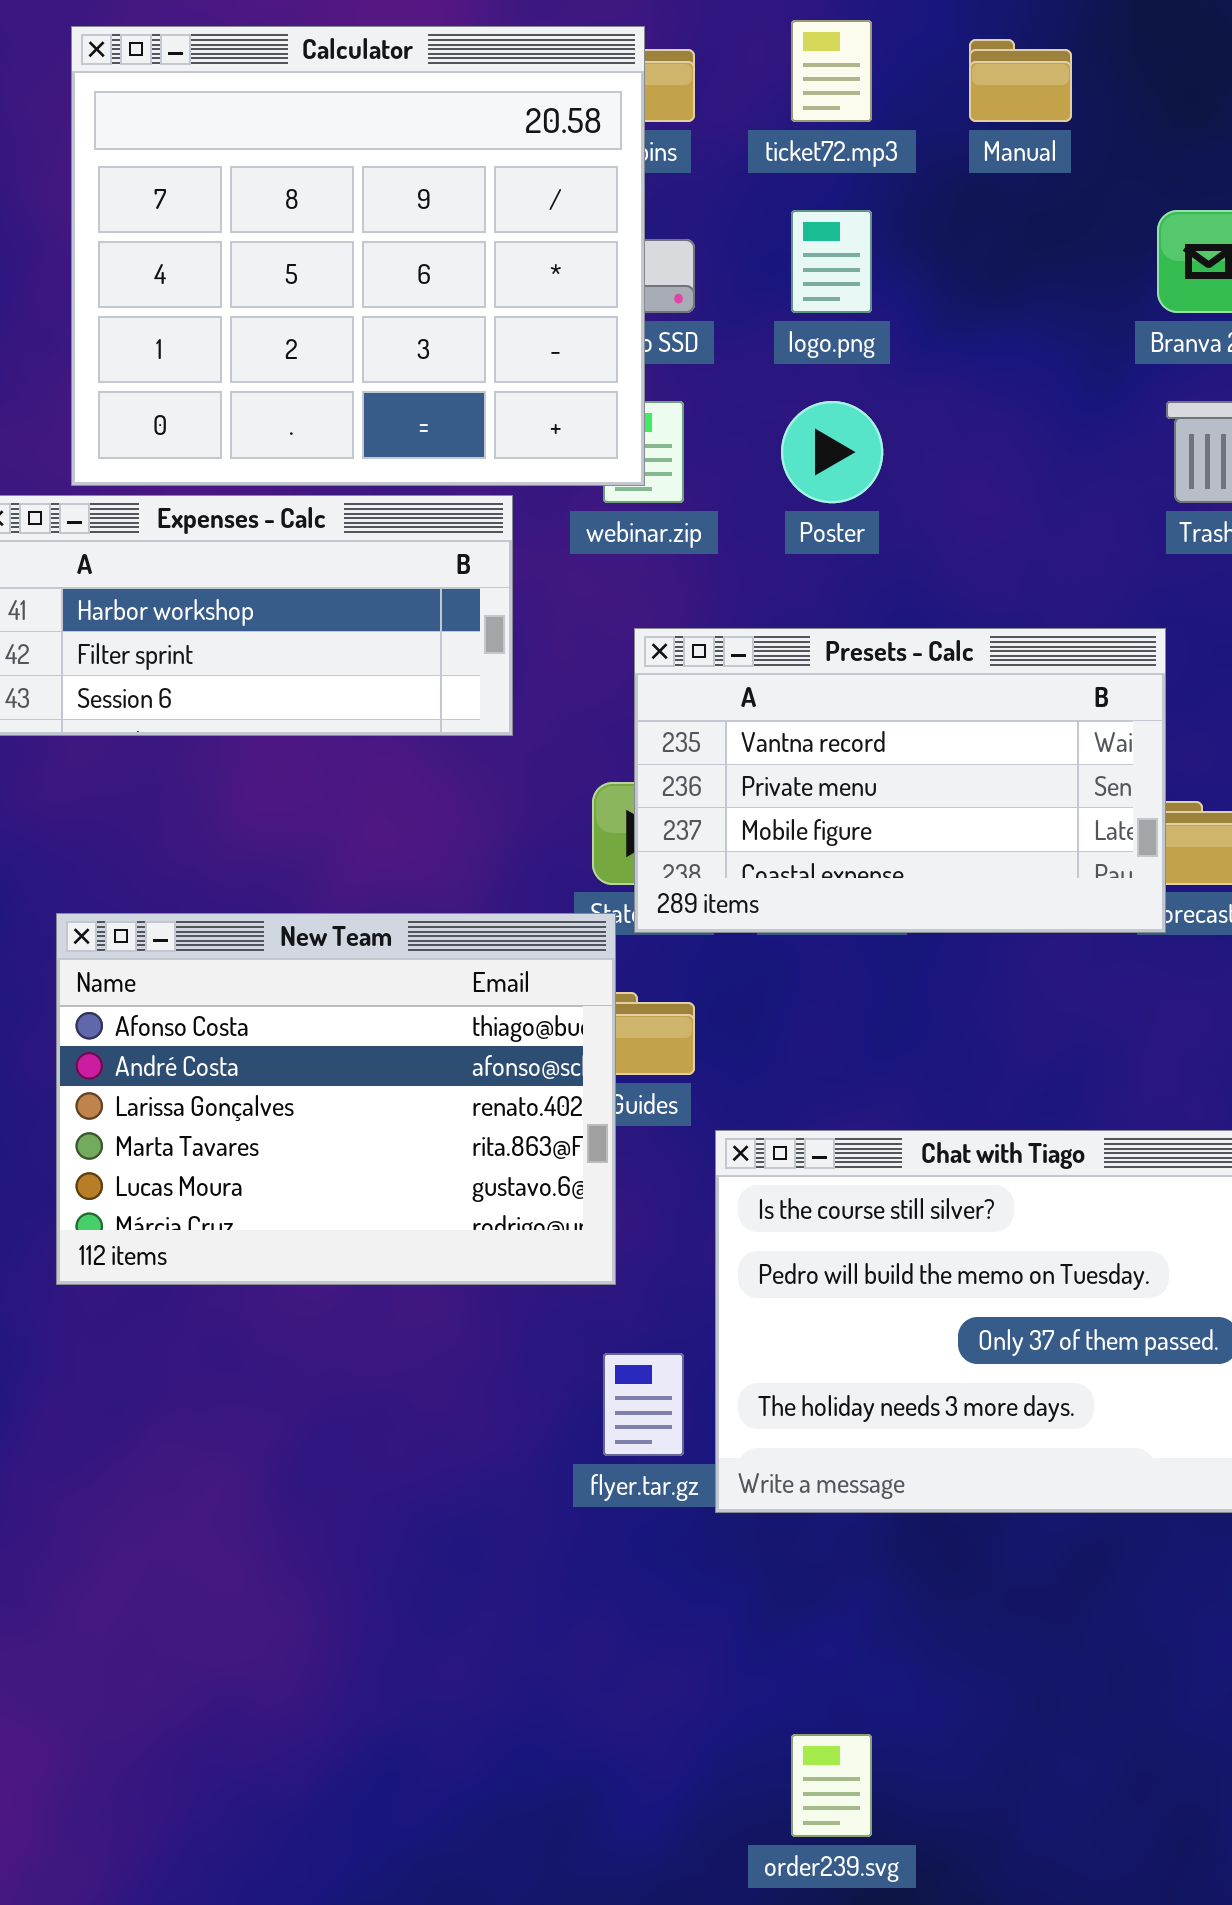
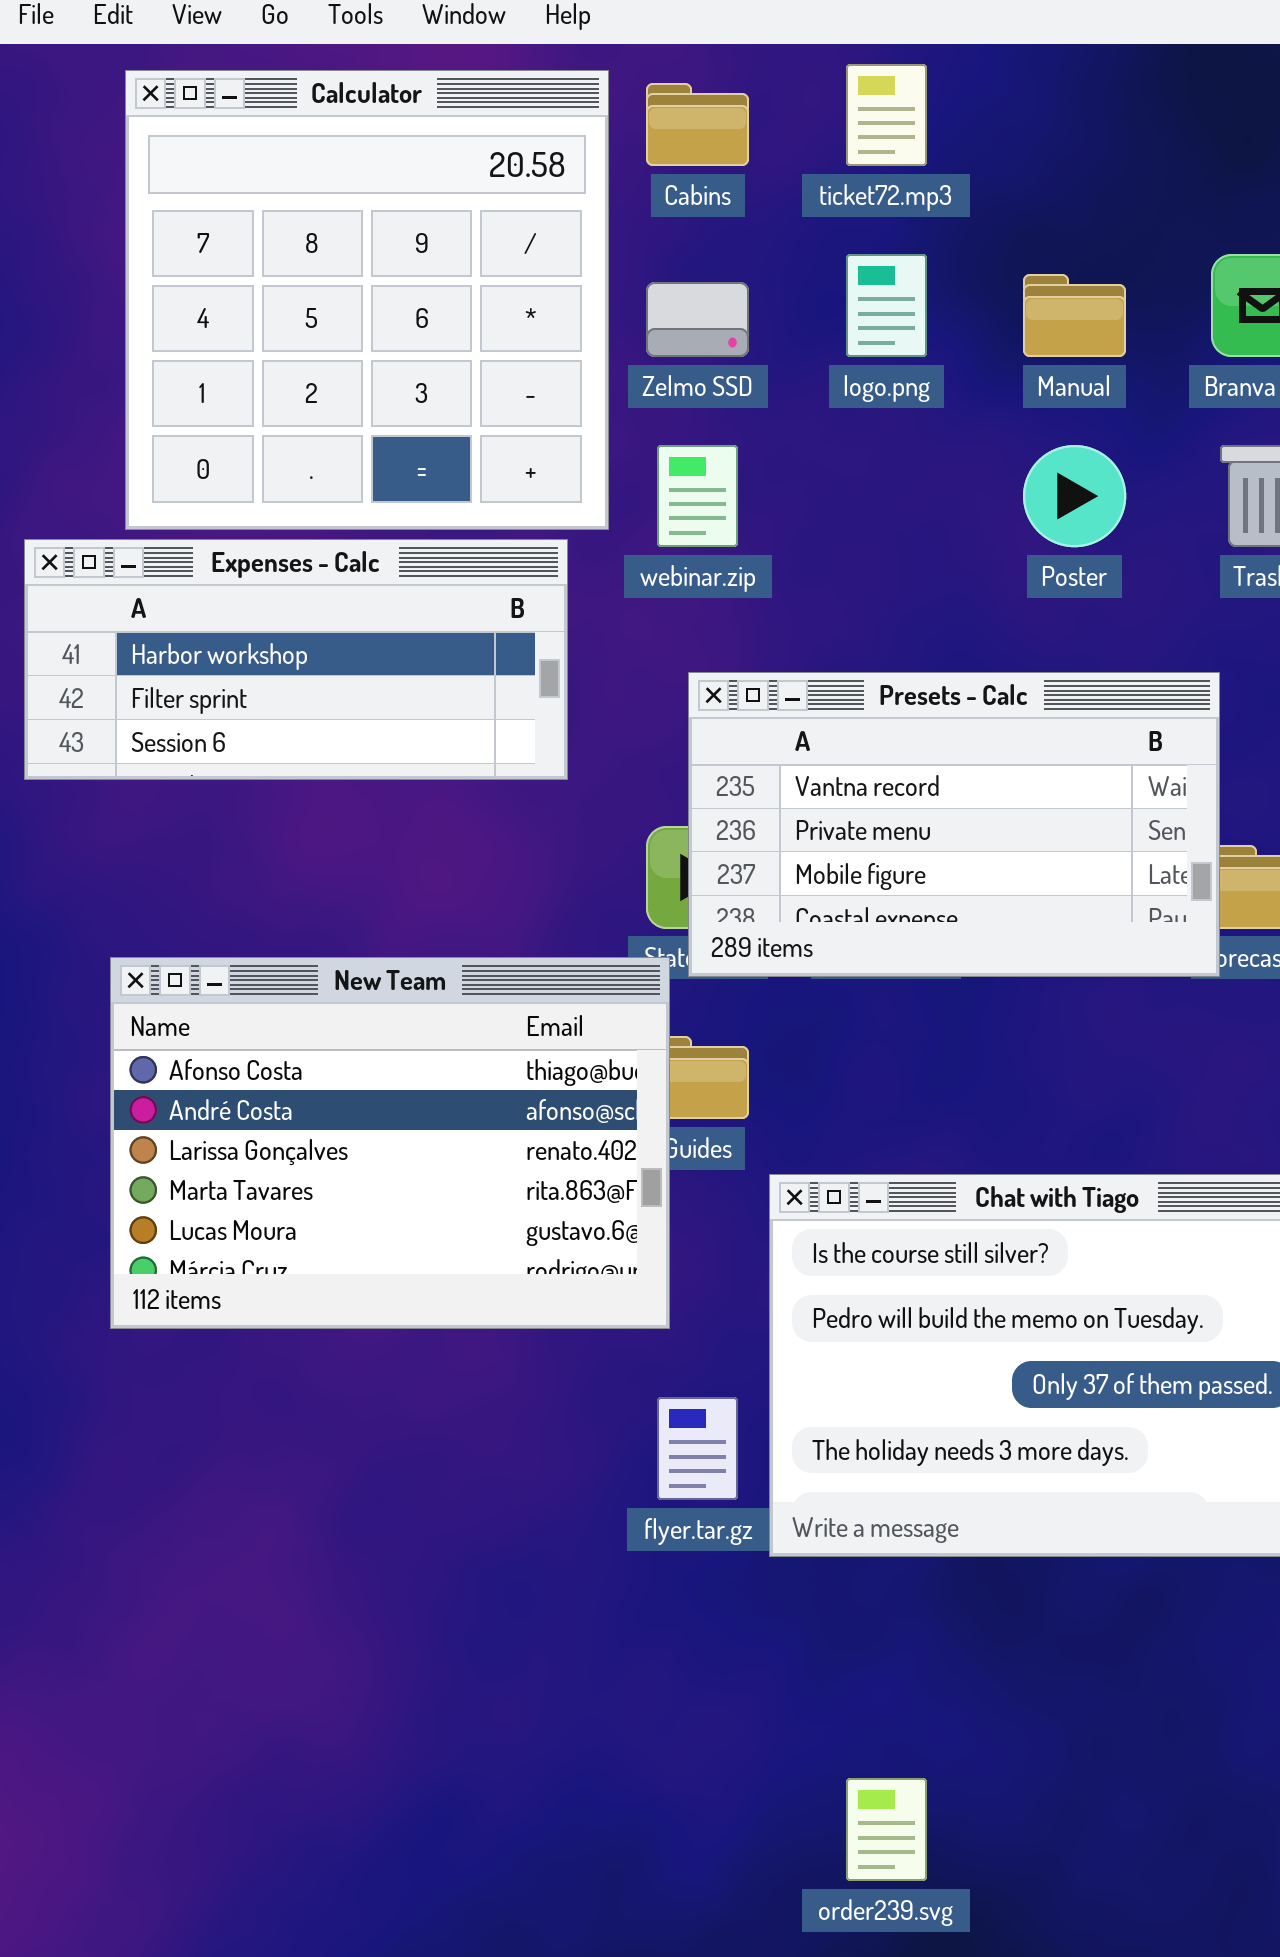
Calculator: [71,26,645,486] -> [125,70,609,530], resized
Manual: [969,39,1072,122] -> [1023,274,1126,357], moved
Poster: [781,401,883,503] -> [1023,445,1126,547], moved

